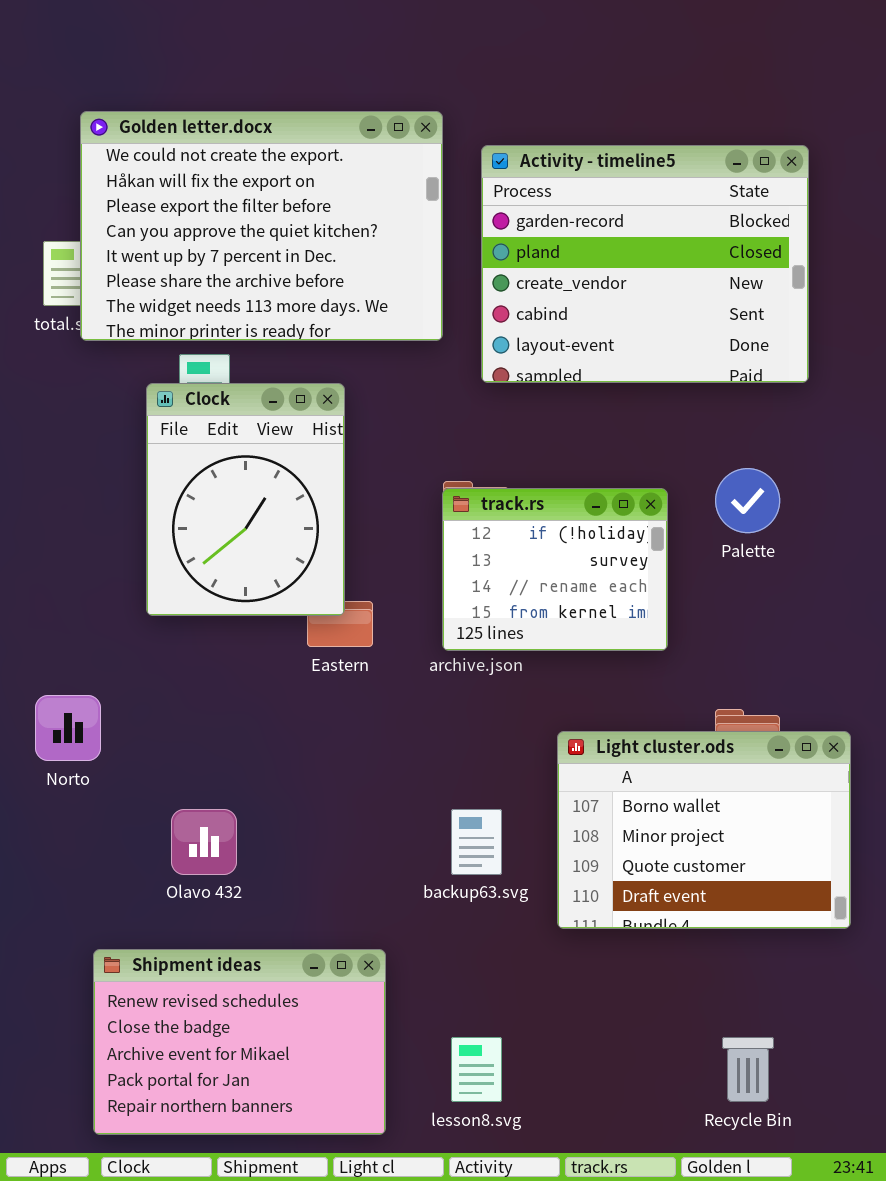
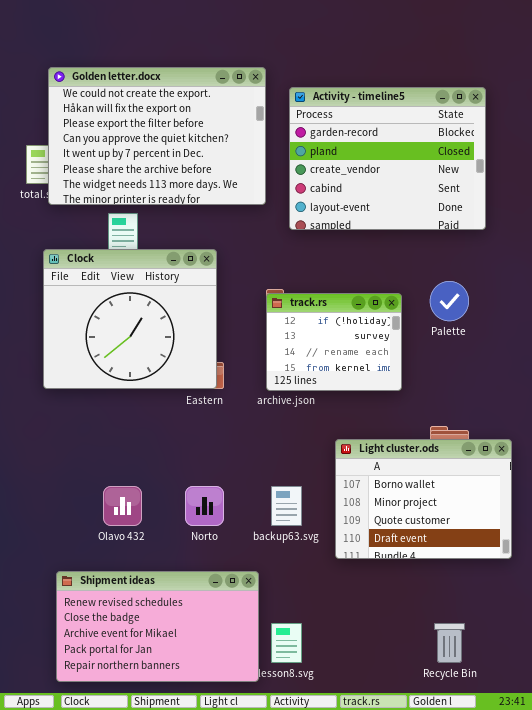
Clock: [146,383,345,616] -> [43,249,217,389], moved, resized
Norto: [35,695,101,761] -> [185,486,224,526], moved
Shipment ideas: [93,949,386,1135] -> [56,571,259,682], resized

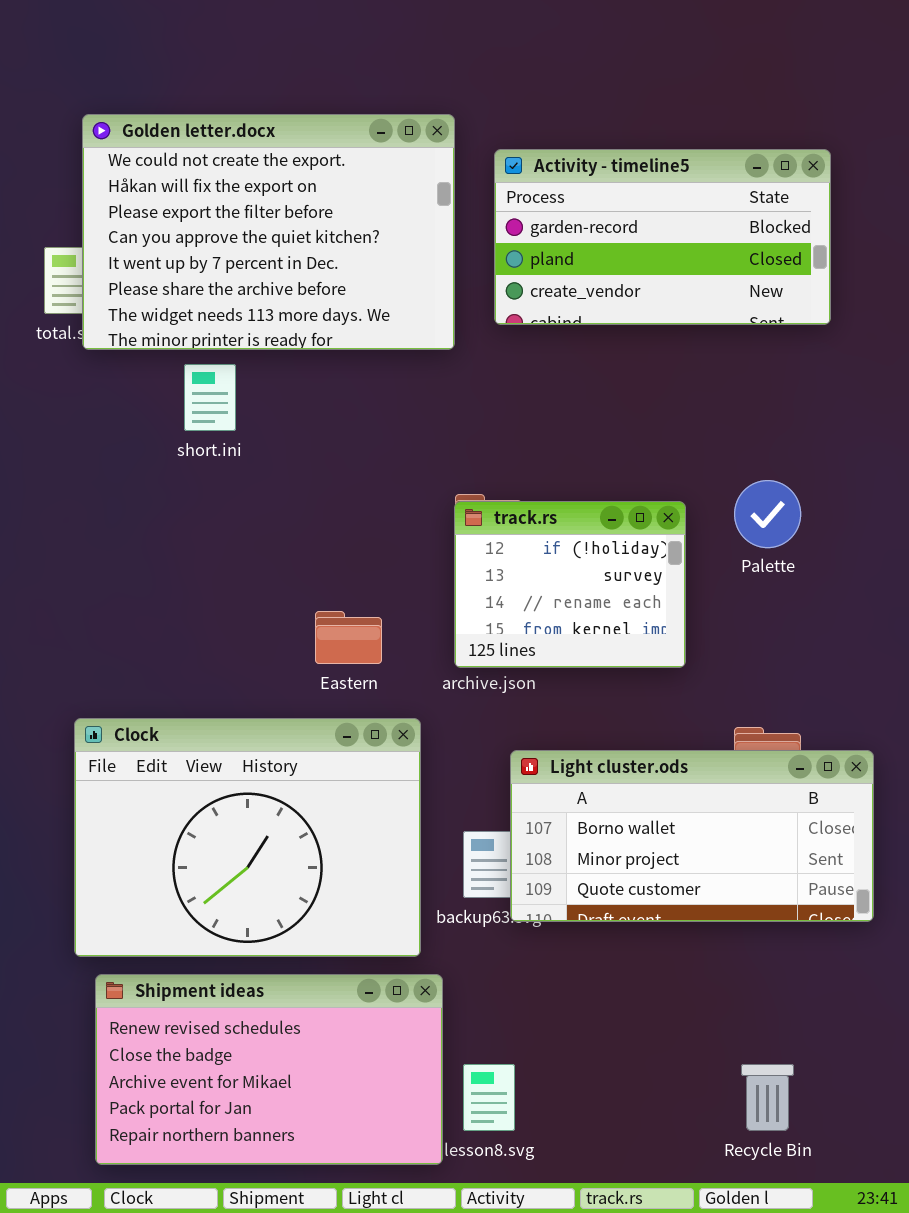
Activity - timeline5: [289,87,486,230] -> [494,149,831,325], resized
Clock: [43,249,217,389] -> [74,718,421,957], moved, resized
Light cluster.ods: [335,439,512,559] -> [510,750,874,922], resized

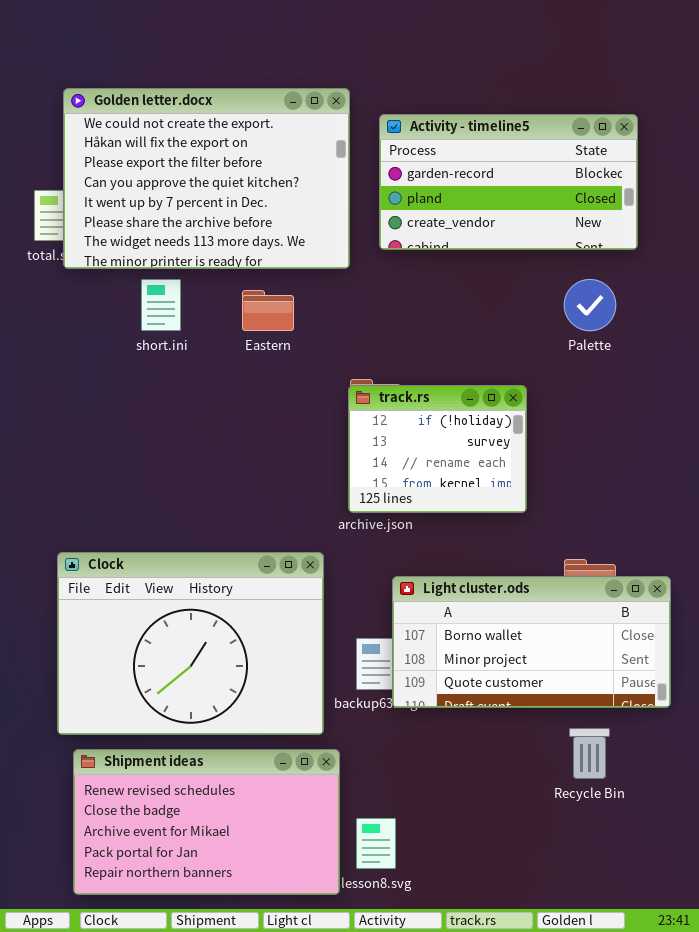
Palette: [734,480,801,548] -> [564,279,616,331], moved
Eastern: [315,611,382,664] -> [242,290,294,331], moved
Recycle Bin: [741,1064,794,1131] -> [569,728,610,779], moved

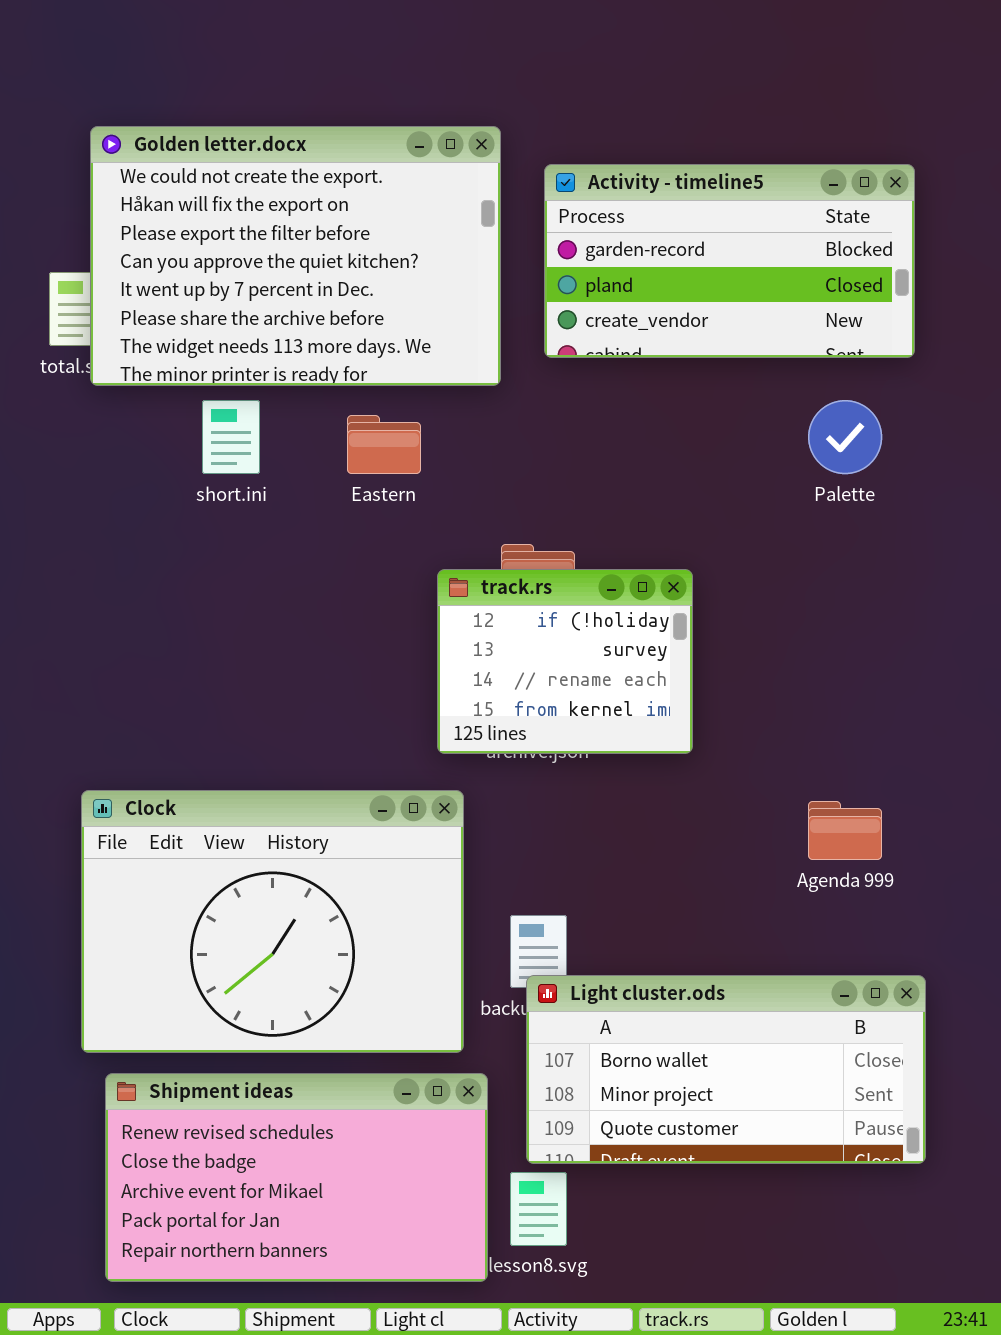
track.rs: [348,385,527,513] -> [437,569,693,754], moved
Light cluster.ods: [392,576,671,708] -> [526,975,926,1164], moved

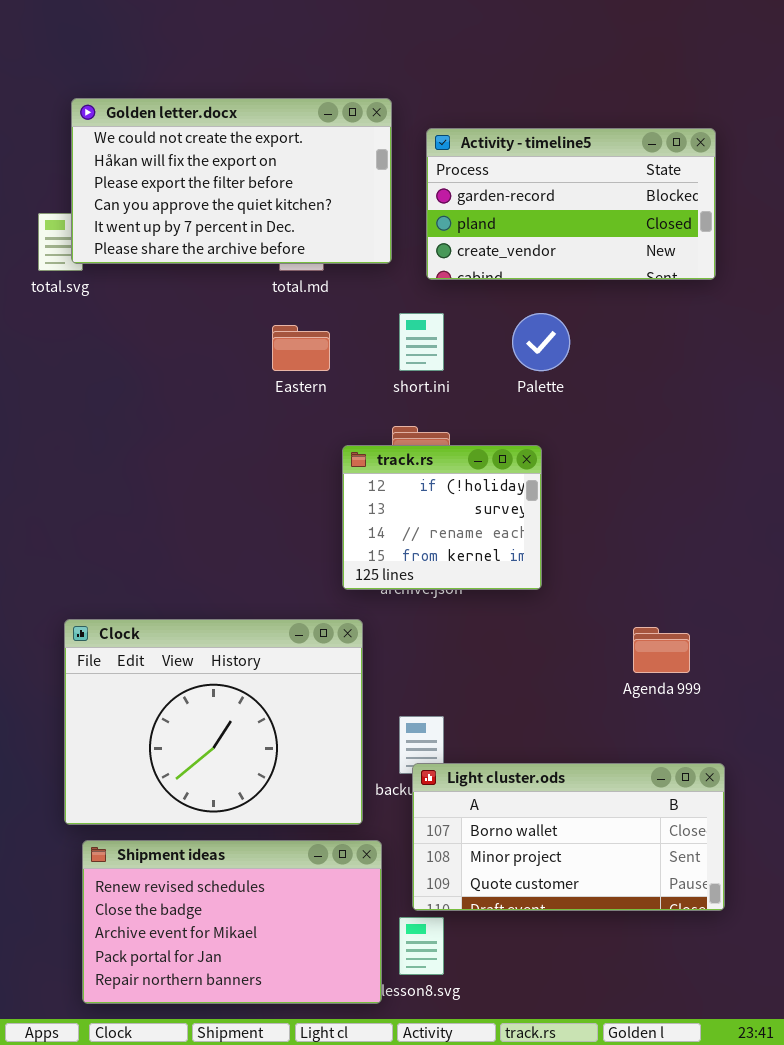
Golden letter.docx: [90,126,501,386] -> [71,98,392,264], resized
short.ini: [202,400,260,474] -> [399,313,444,371], moved
Palette: [808,400,882,474] -> [512,313,570,371], moved

